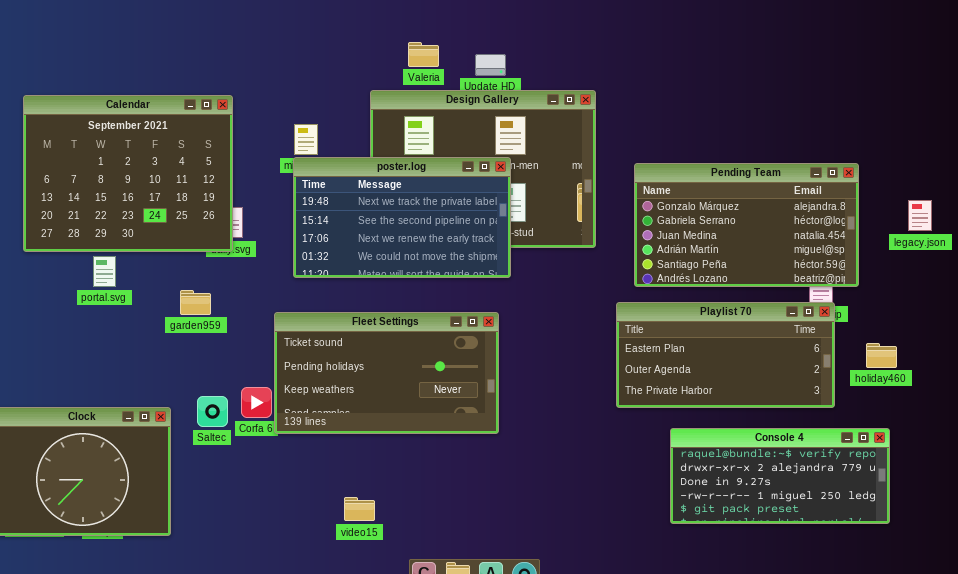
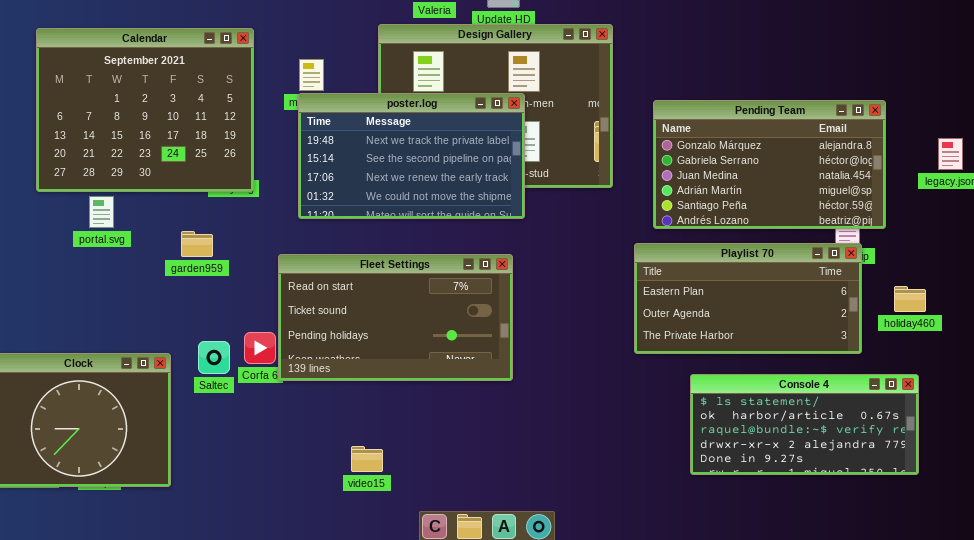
Calendar: [23,95,233,252] -> [36,28,254,192], moved
Fleet Settings: [274,312,499,434] -> [278,254,513,381], scrolled up 1 row
Console 4: [670,428,890,524] -> [690,374,919,475], scrolled up 2 rows

